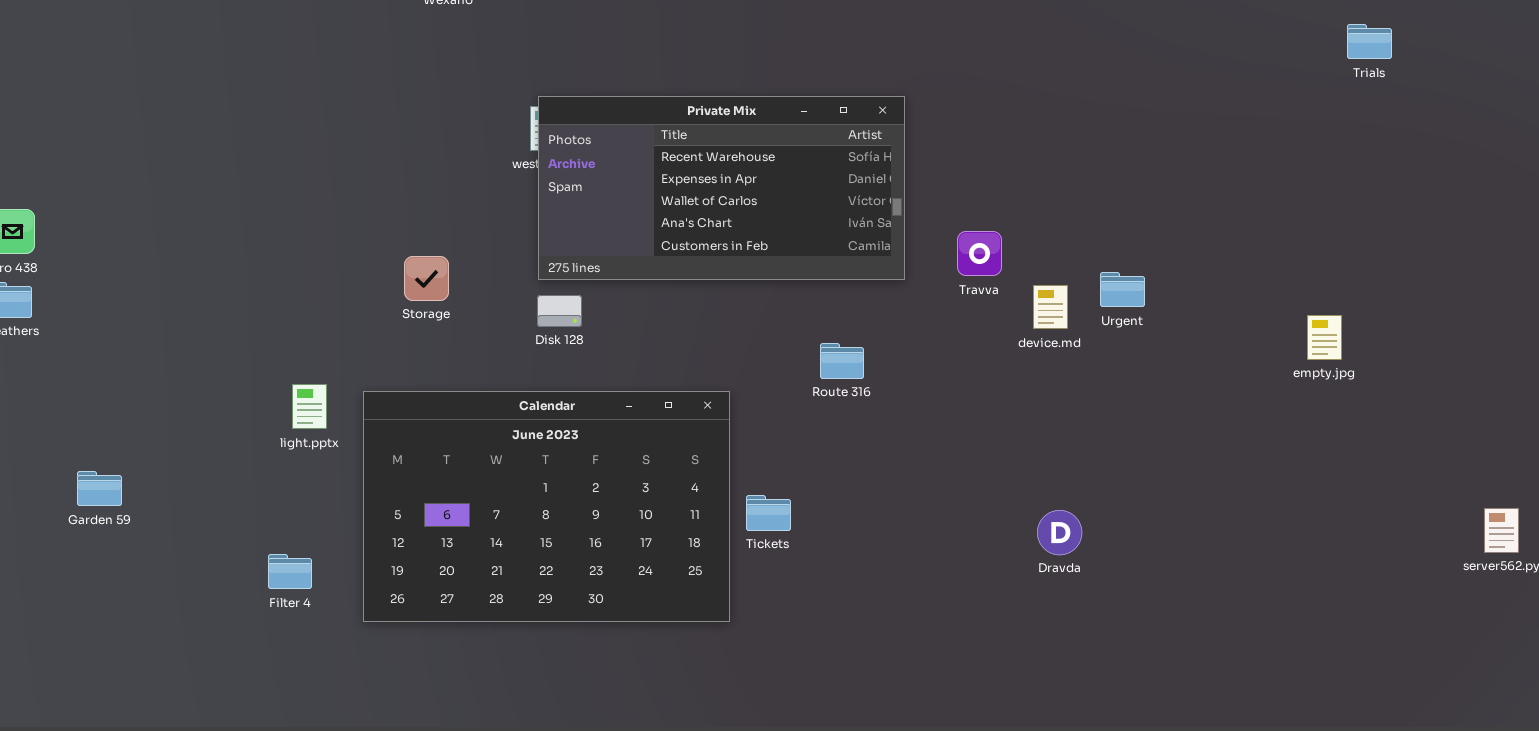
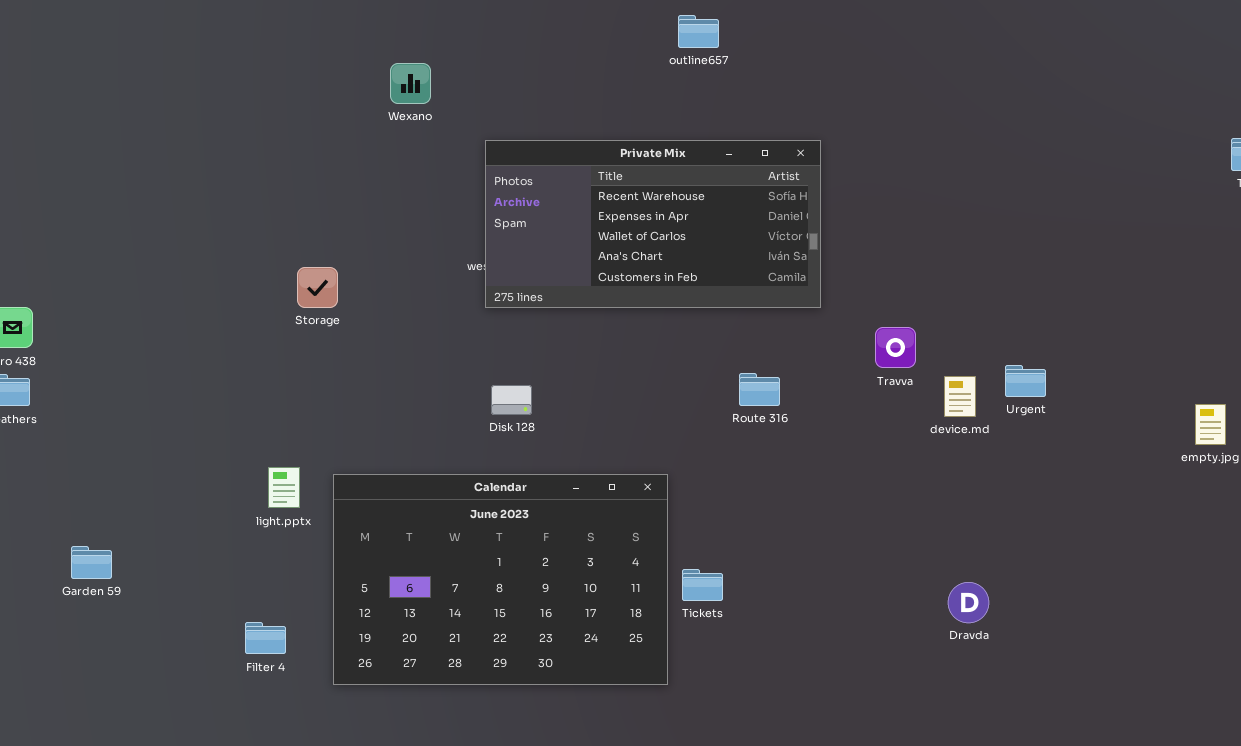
Private Mix: [538,96,905,280] -> [485,140,821,308], moved
Storage: [404,256,449,301] -> [297,267,338,308], moved
Route 316: [820,343,864,379] -> [739,373,780,406], moved

